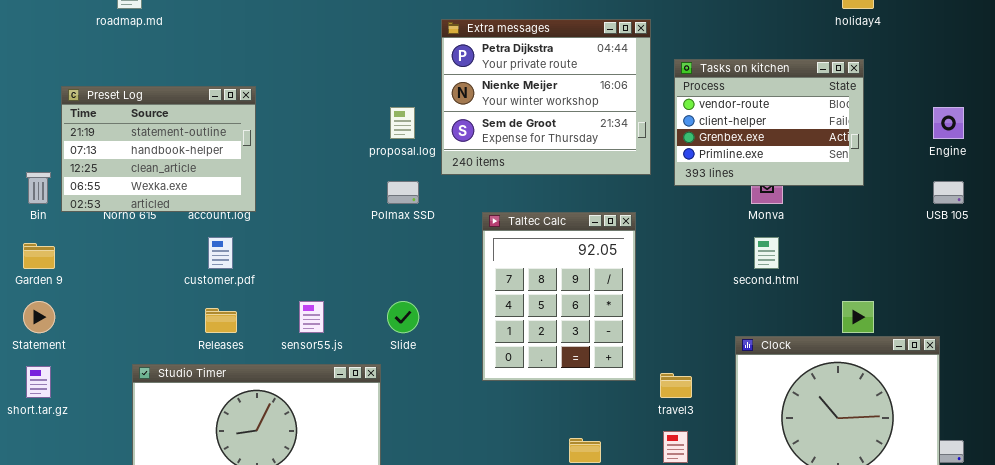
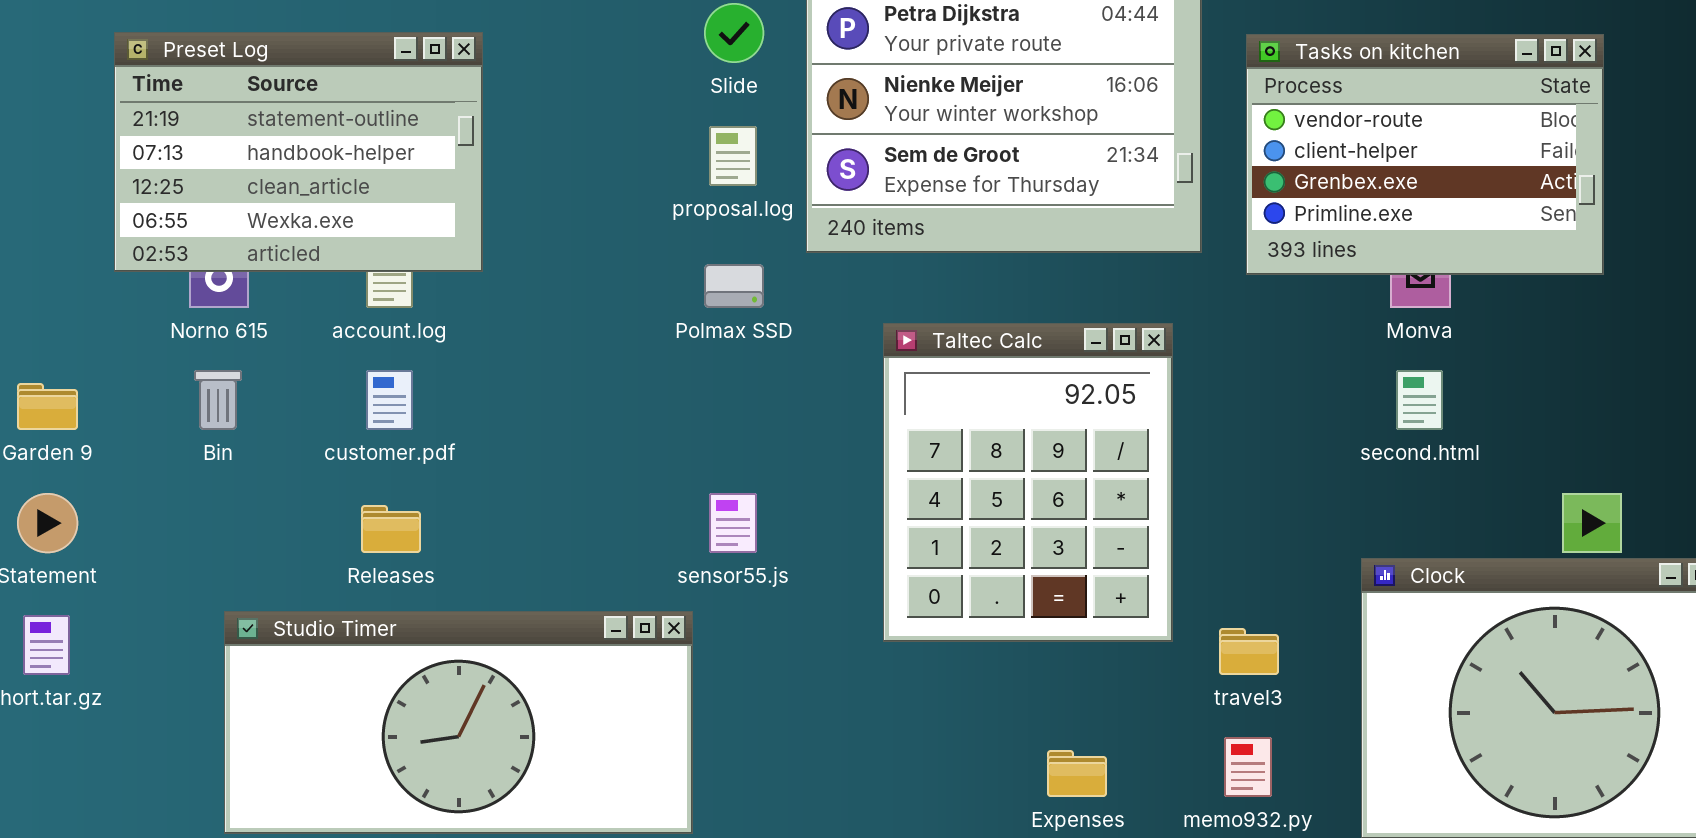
Preset Log: [61,86,256,212] -> [114,32,483,272], moved
Bin: [26,172,51,204] -> [194,370,242,430], moved
sensor55.js: [299,301,324,333] -> [709,493,757,553], moved
Slide: [387,301,419,333] -> [704,3,764,63], moved

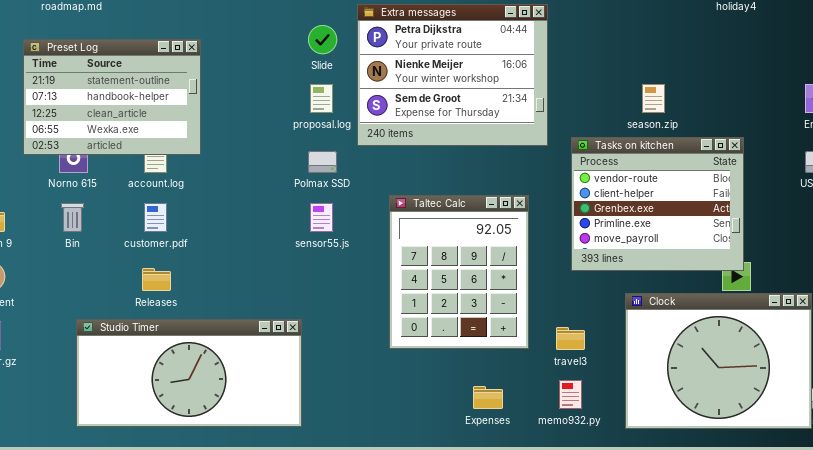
Tasks on kitchen: [1246,34,1604,275] -> [571,137,744,271], moved, resized
Taltec Calc: [883,323,1173,642] -> [389,195,529,349], moved
sensor55.js: [709,493,757,553] -> [310,203,333,232], moved

